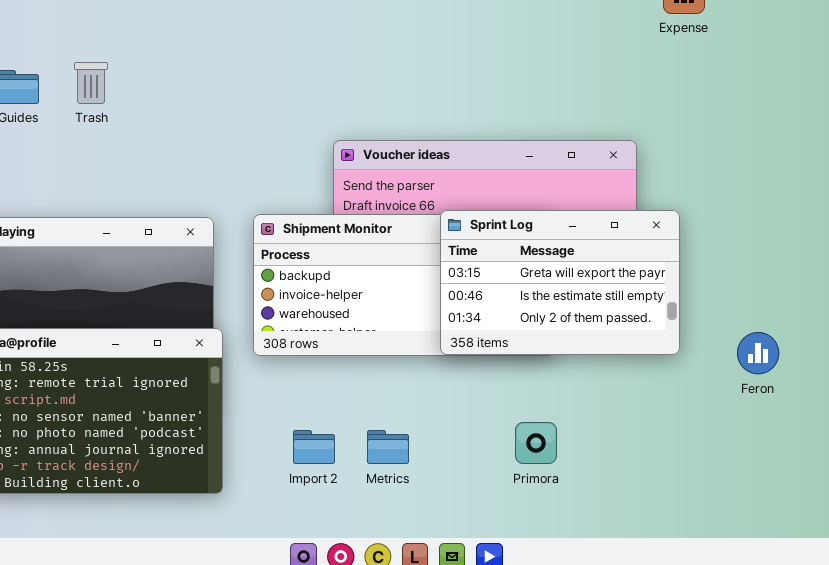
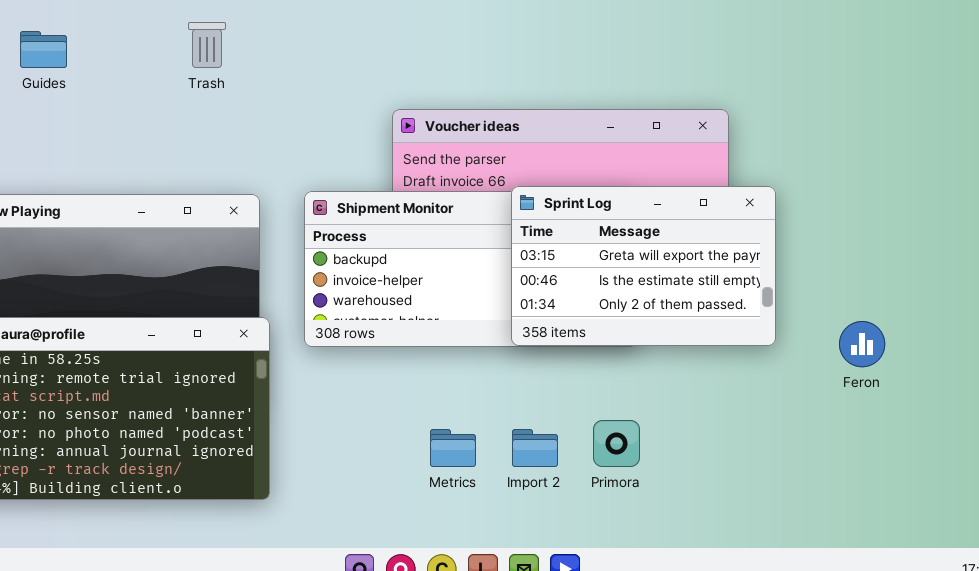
Trash: [74,62,108,104] -> [188,22,226,68], moved
Import 2: [293,430,335,464] -> [512,429,558,467], moved

